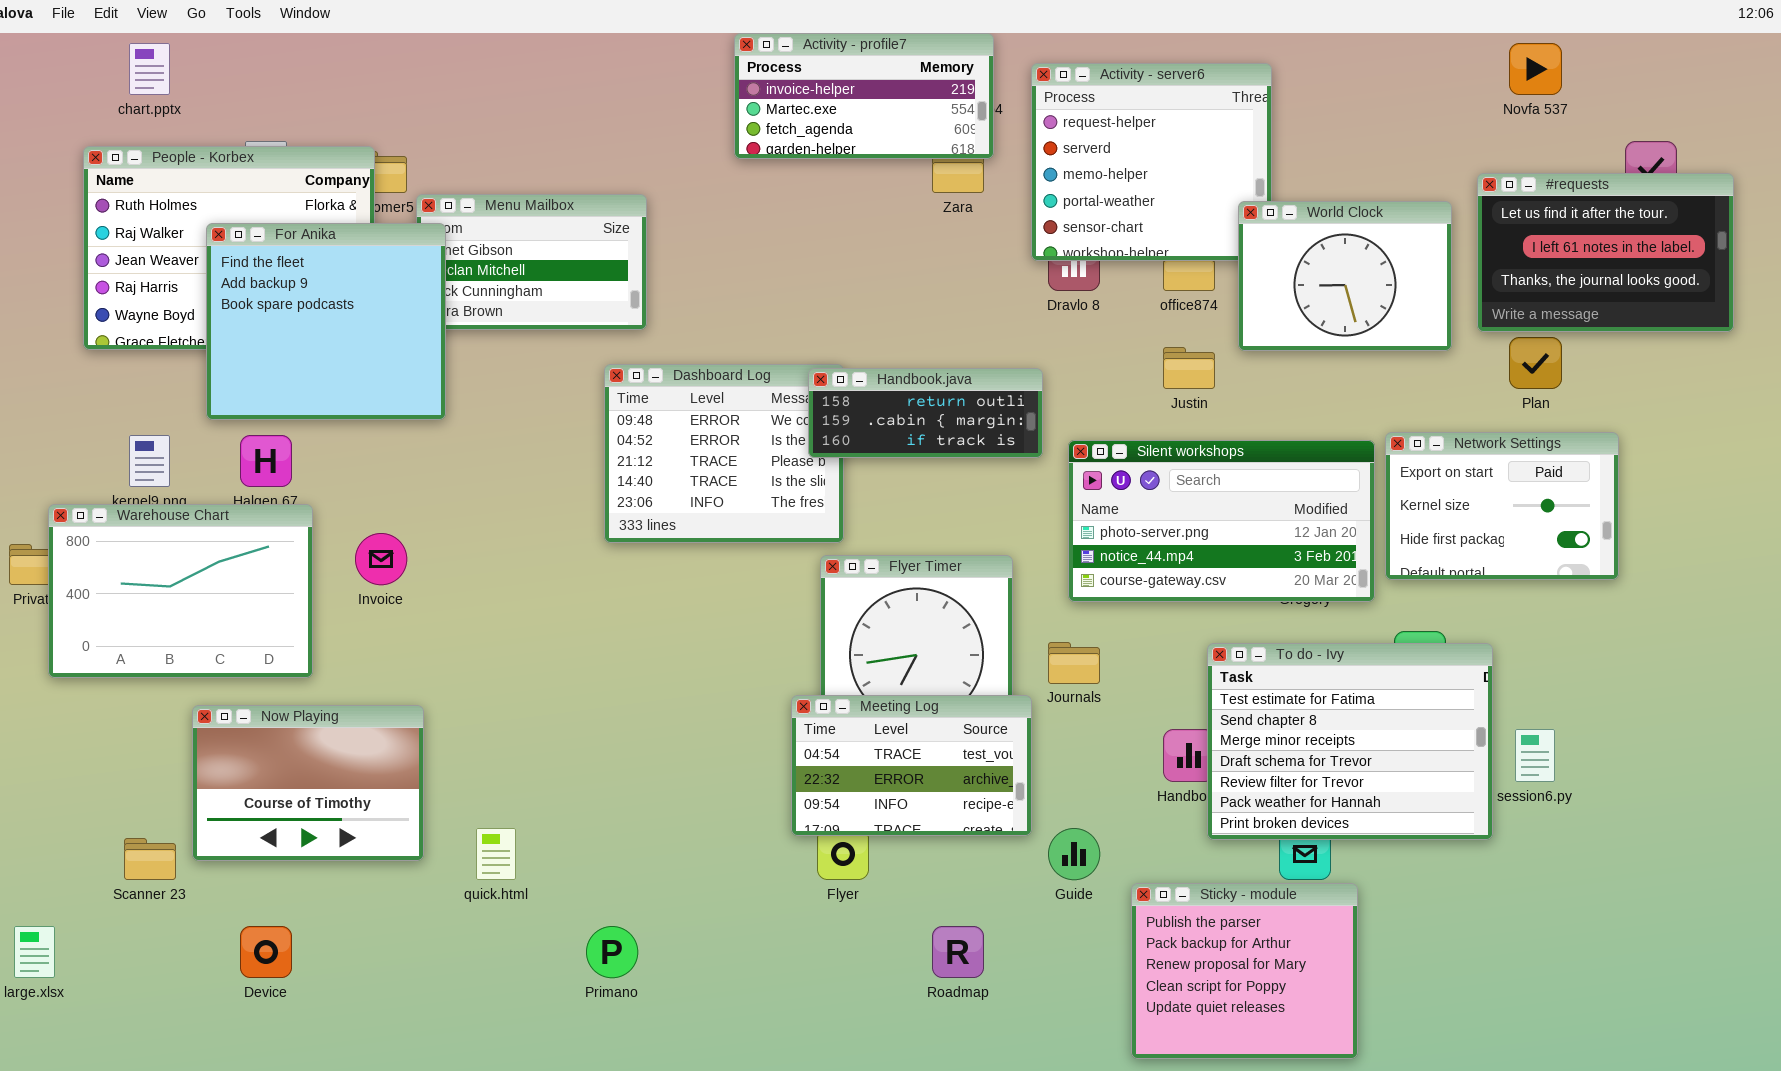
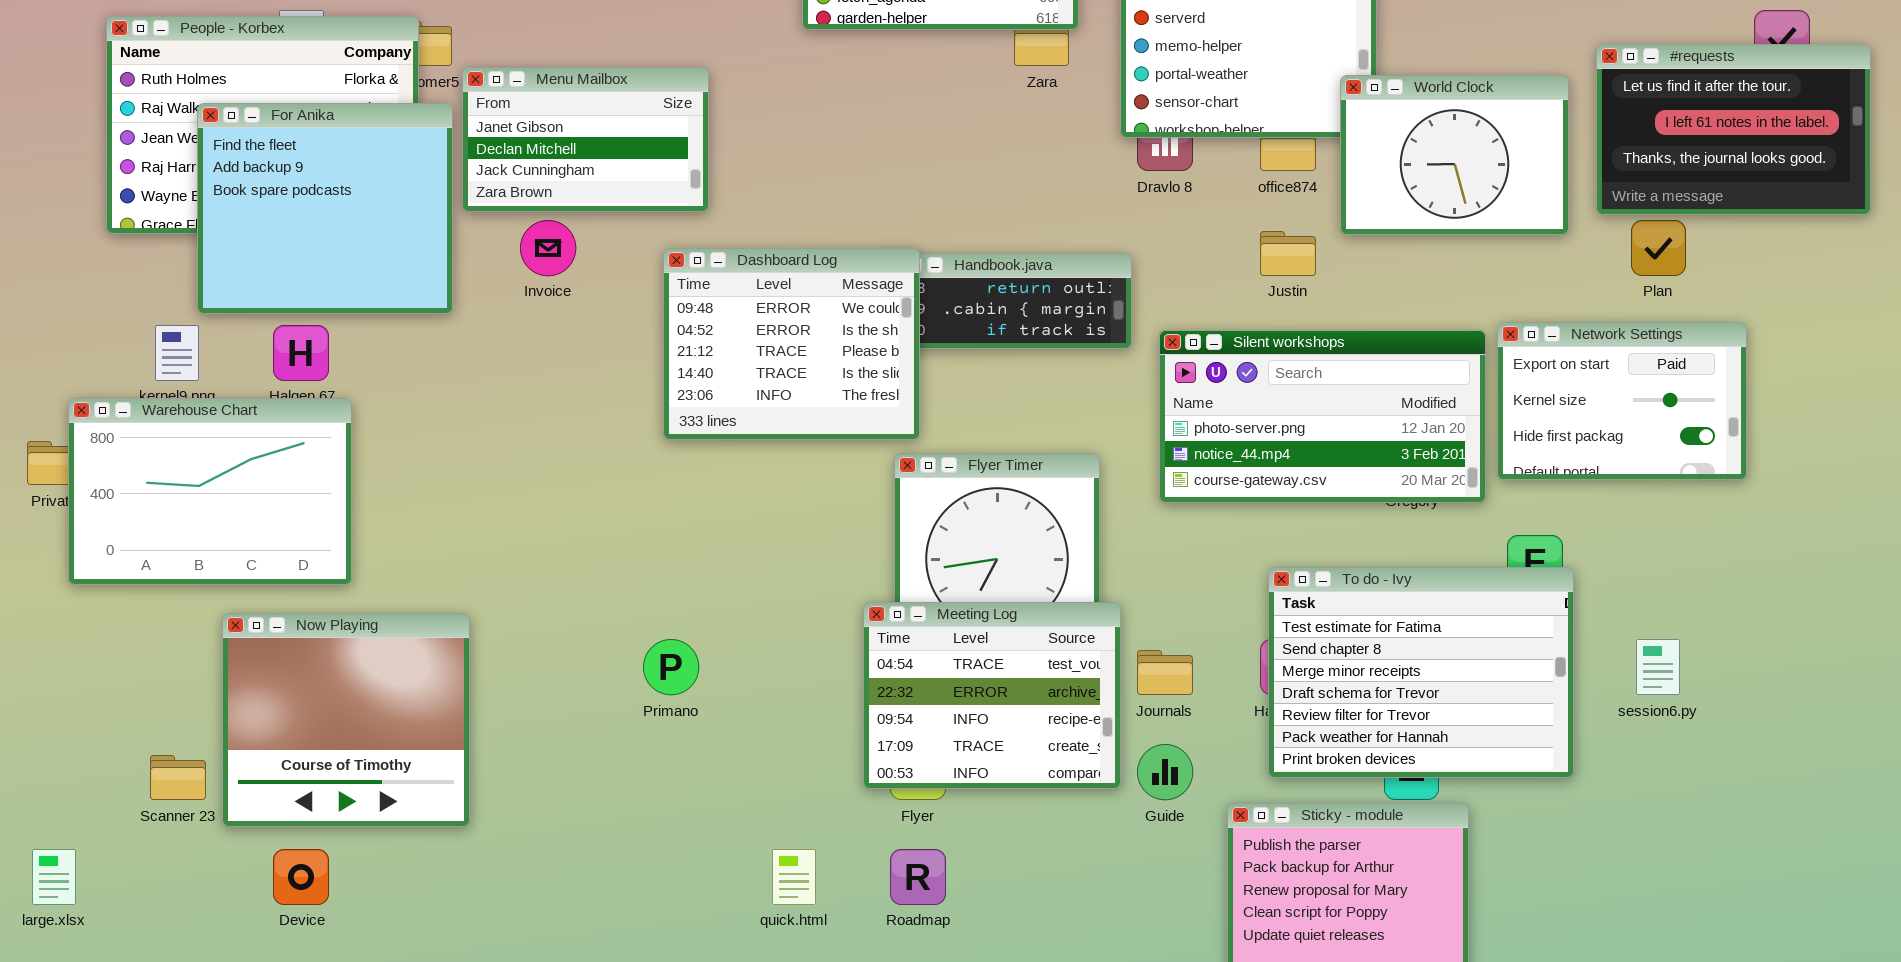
For Anika: [206,223,446,420] -> [197,103,453,314], moved
Dashboard Log: [604,364,844,543] -> [663,248,920,440], raised
Invoice: [355,533,407,585] -> [520,220,576,276], moved
Journals: [1048,642,1100,684] -> [1137,650,1193,695], moved
To do - Ivy: [1207,643,1493,840] -> [1268,567,1574,778], moved
Meeting Log: [791,695,1032,836] -> [863,602,1121,789], resized
Now Playing: [192,705,424,861] -> [222,613,470,827], resized
quick.html: [476,828,516,880] -> [772,849,816,905], moved
Primano: [586,926,638,978] -> [643,639,699,695], moved
Roadmap: [932,926,984,978] -> [890,849,946,905], moved

